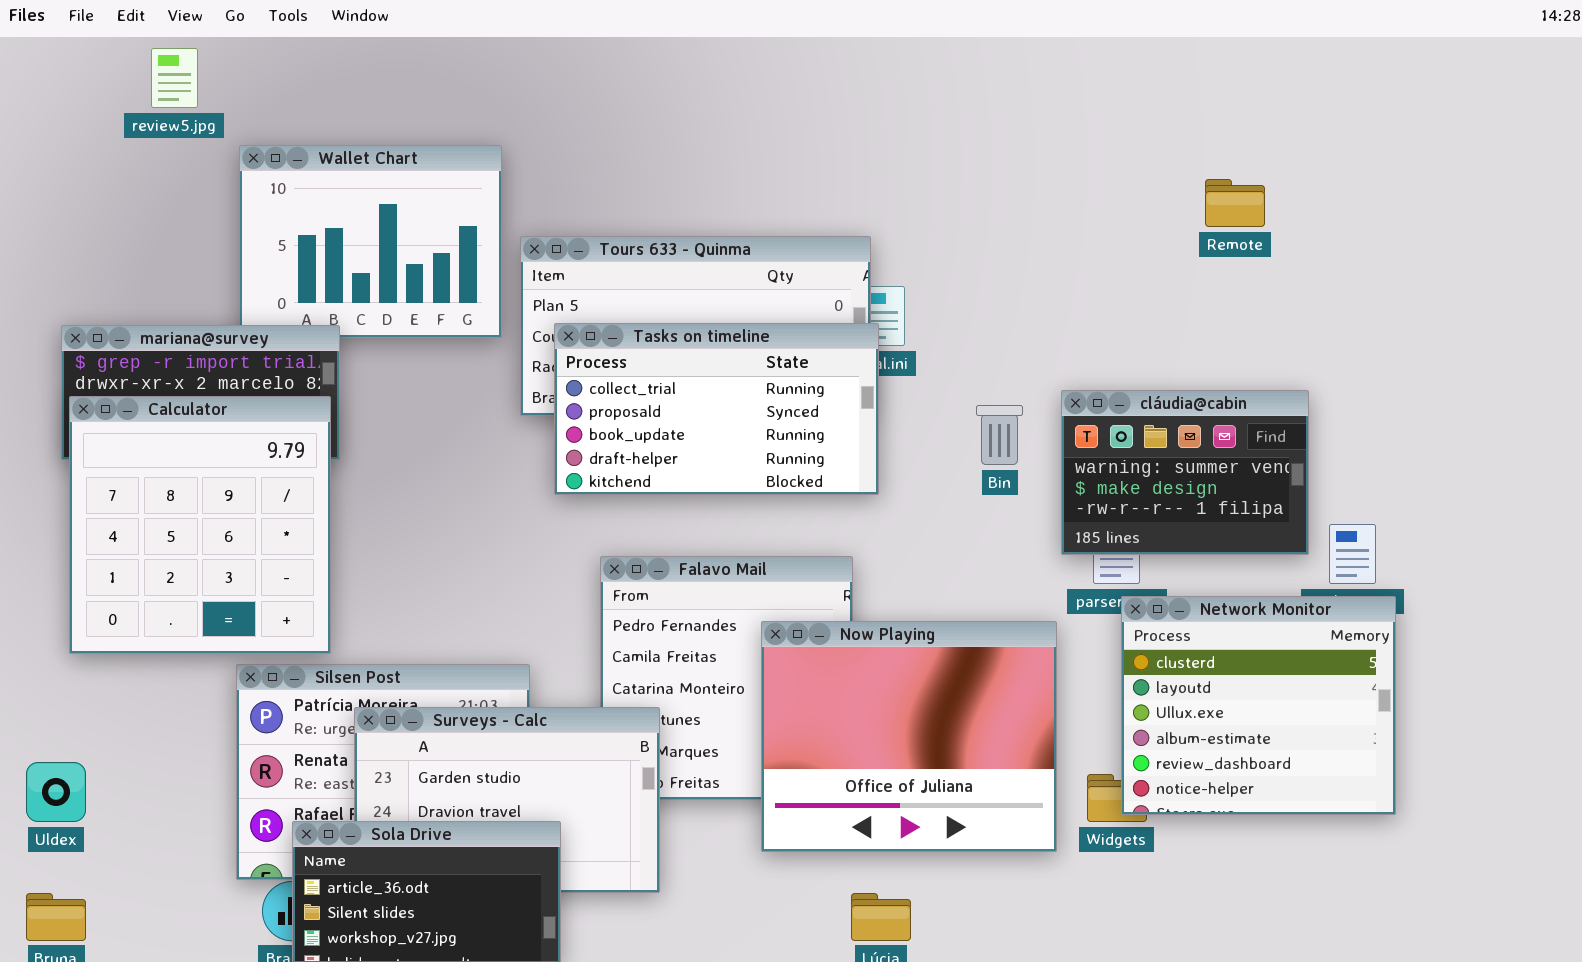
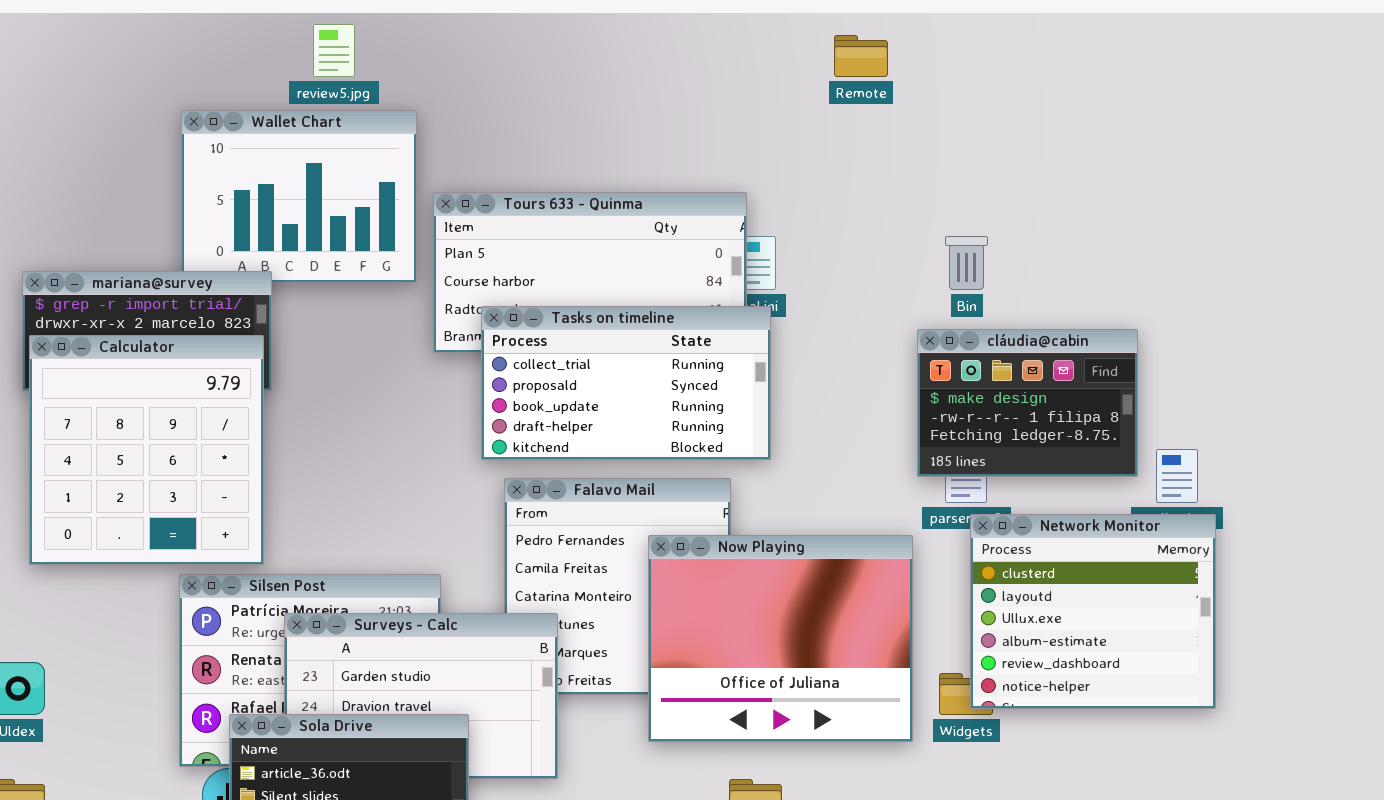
review5.jpg: [151,48,198,108] -> [313,24,355,77], moved
Remote: [1205,179,1265,227] -> [834,35,888,77], moved
Tasks on timeline: [554,323,879,495] -> [481,306,771,460], moved
cláudia@cabin: [1061,390,1309,555] -> [917,329,1138,477], scrolled down 1 row
Bin: [976,405,1023,465] -> [945,236,988,290], moved

